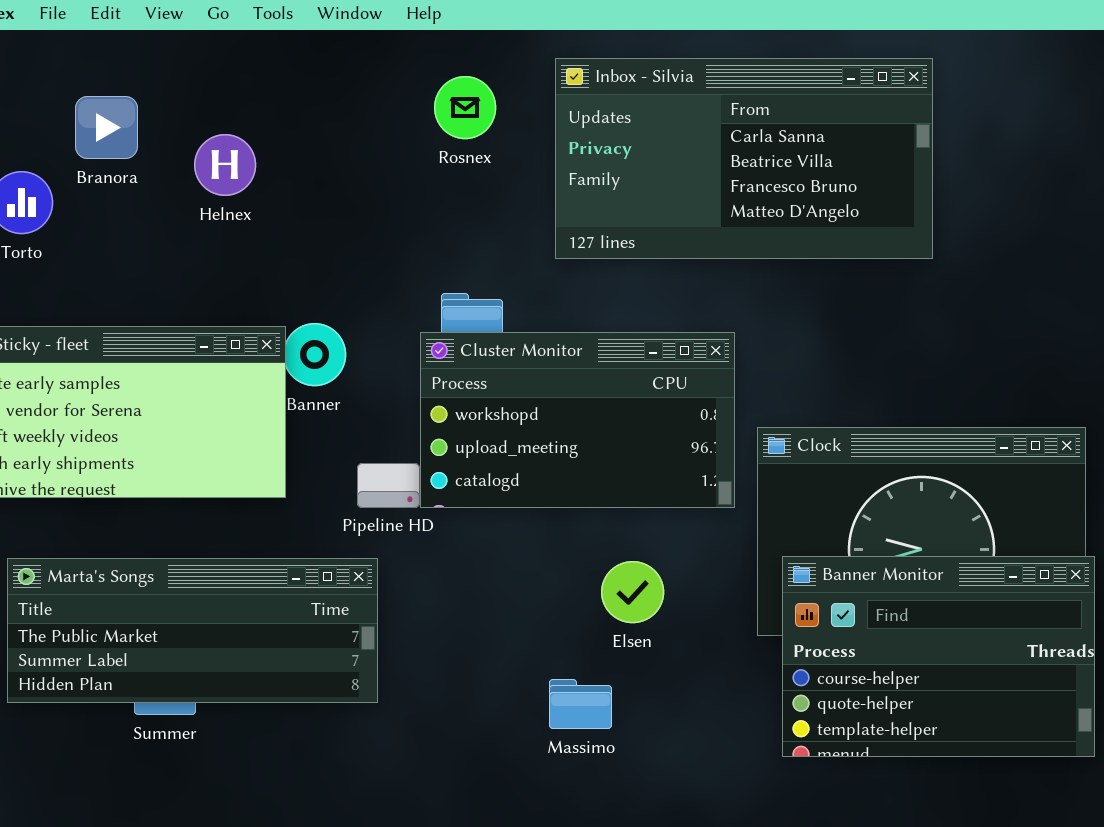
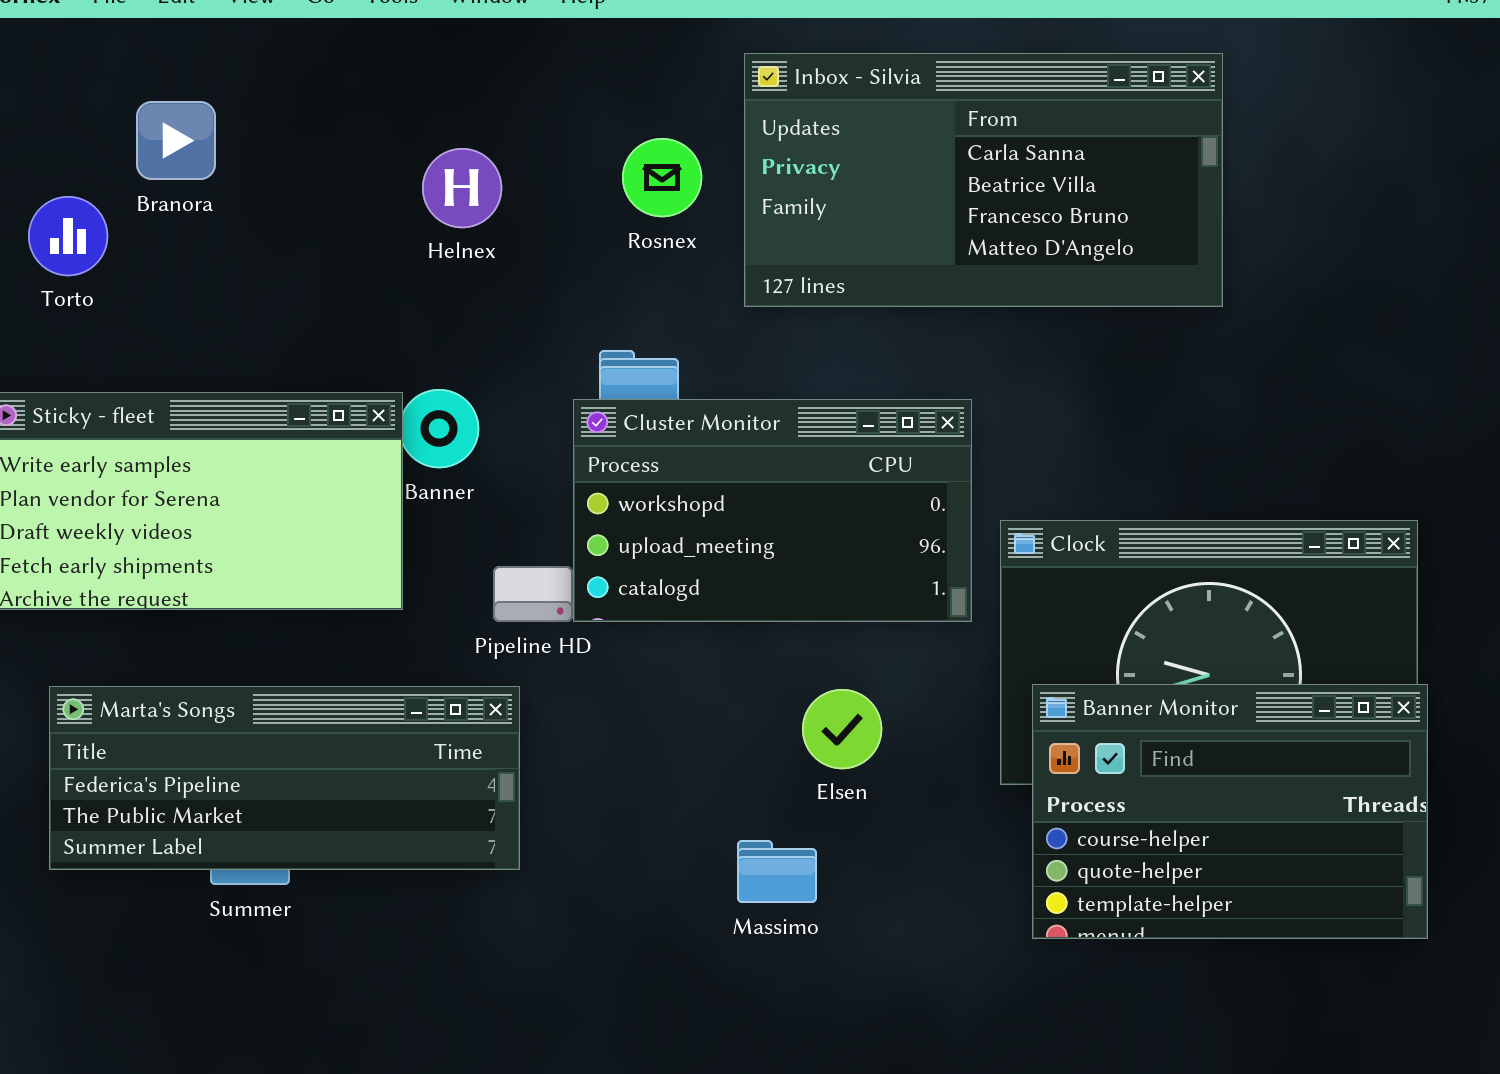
Rosnex: [434,76,496,139] -> [622,138,702,217], moved
Helnex: [194,134,256,196] -> [422,148,502,228], moved
Marta's Songs: [7,558,378,703] -> [49,686,520,870], scrolled up 1 row

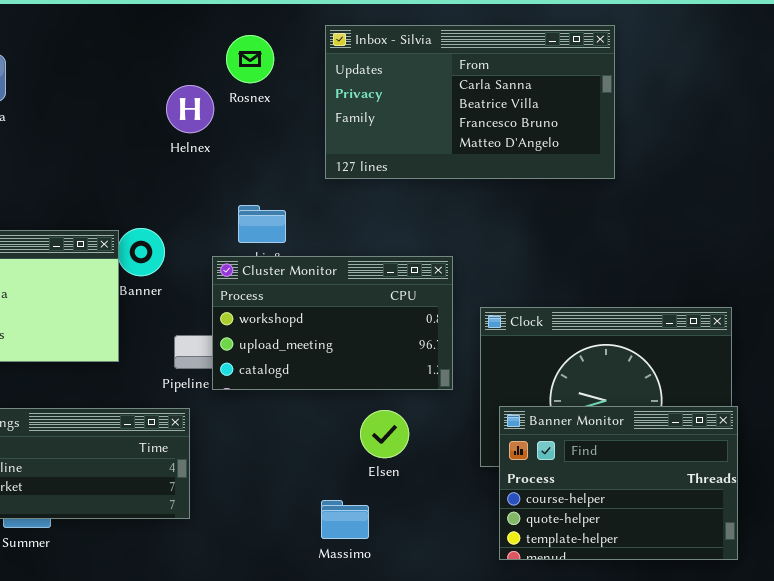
Rosnex: [622,138,702,217] -> [226,35,274,83], moved
Helnex: [422,148,502,228] -> [166,85,214,133], moved
Cluster Monitor: [573,399,972,622] -> [212,256,453,390], moved

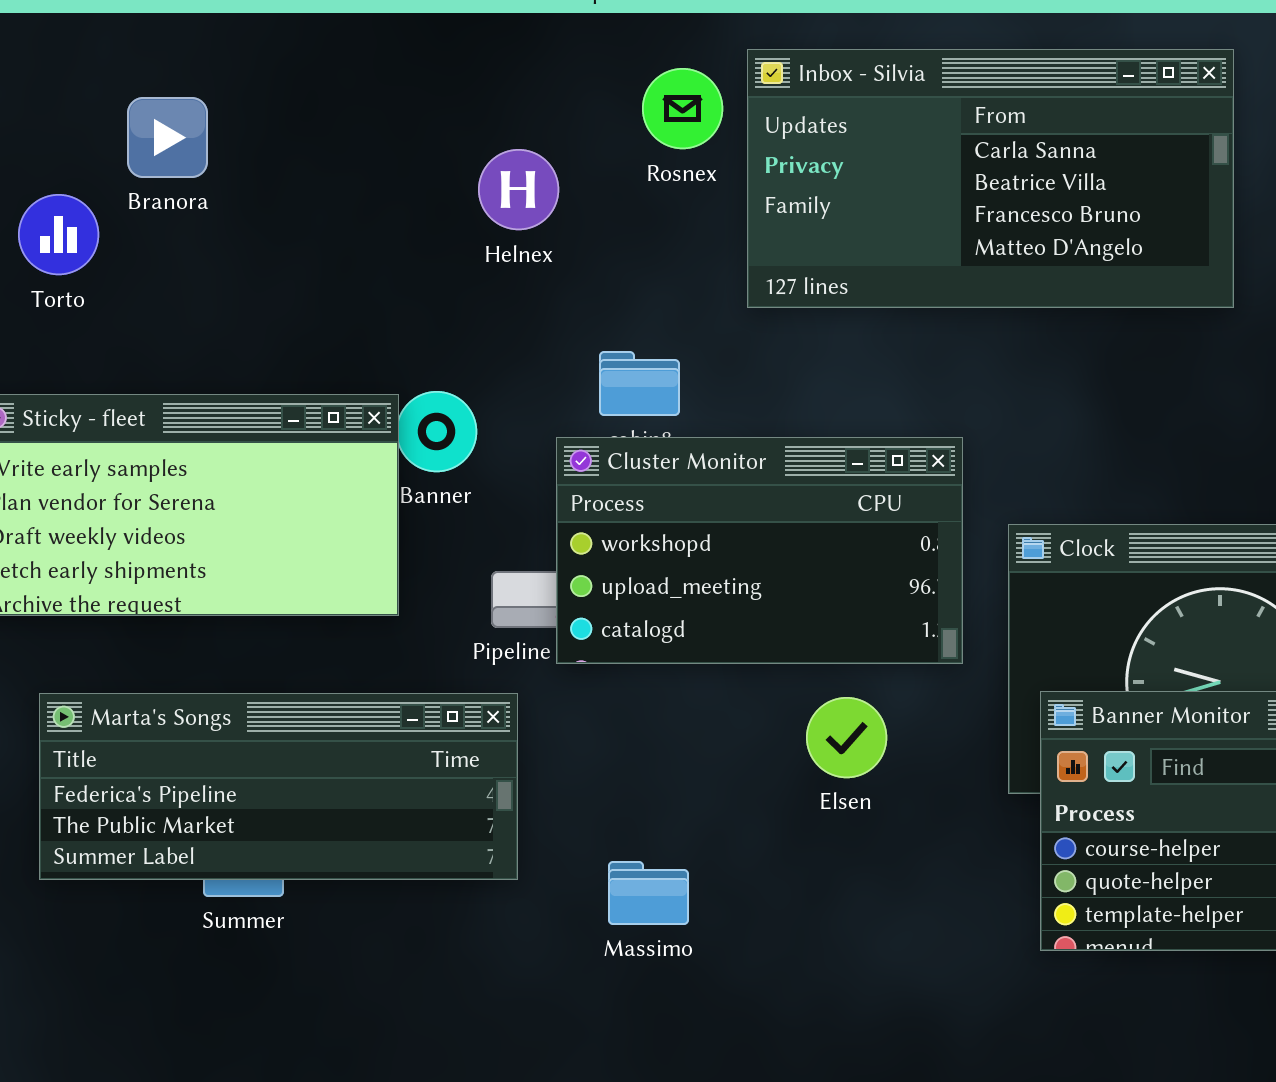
Rosnex: [226,35,274,83] -> [642,68,723,149], moved
Massimo: [321,500,369,539] -> [608,861,689,925], moved

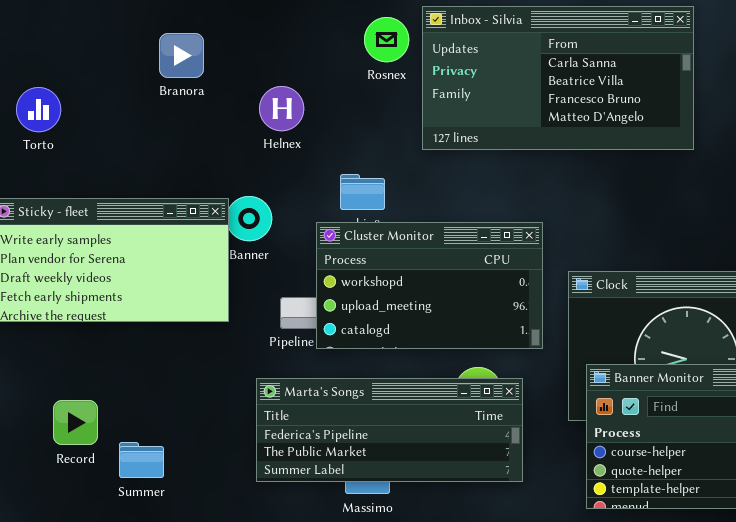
Branora: [127,97,208,178] -> [159,33,204,78], moved
Helnex: [478,149,559,230] -> [259,86,304,131], moved
Marta's Songs: [39,693,518,880] -> [256,378,523,482], moved

